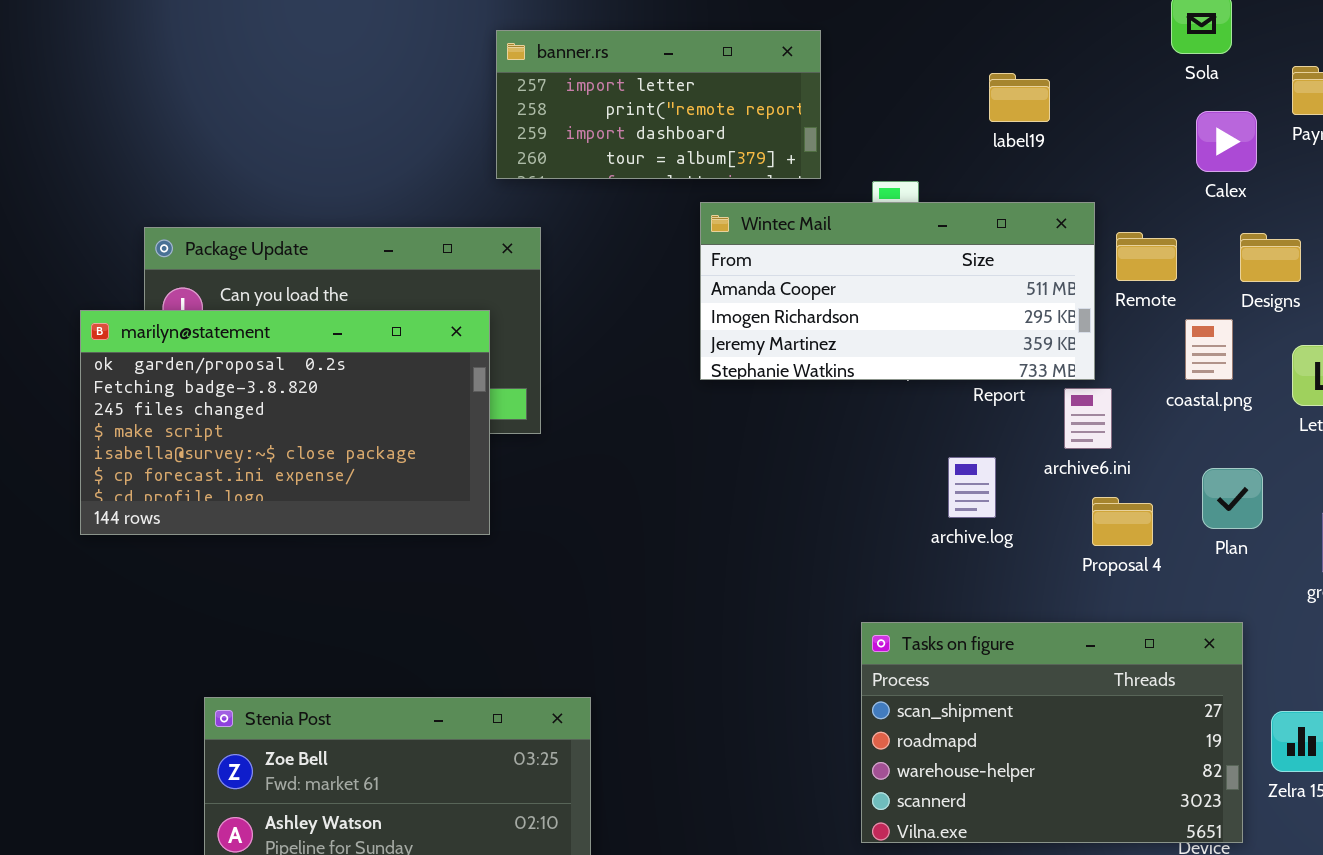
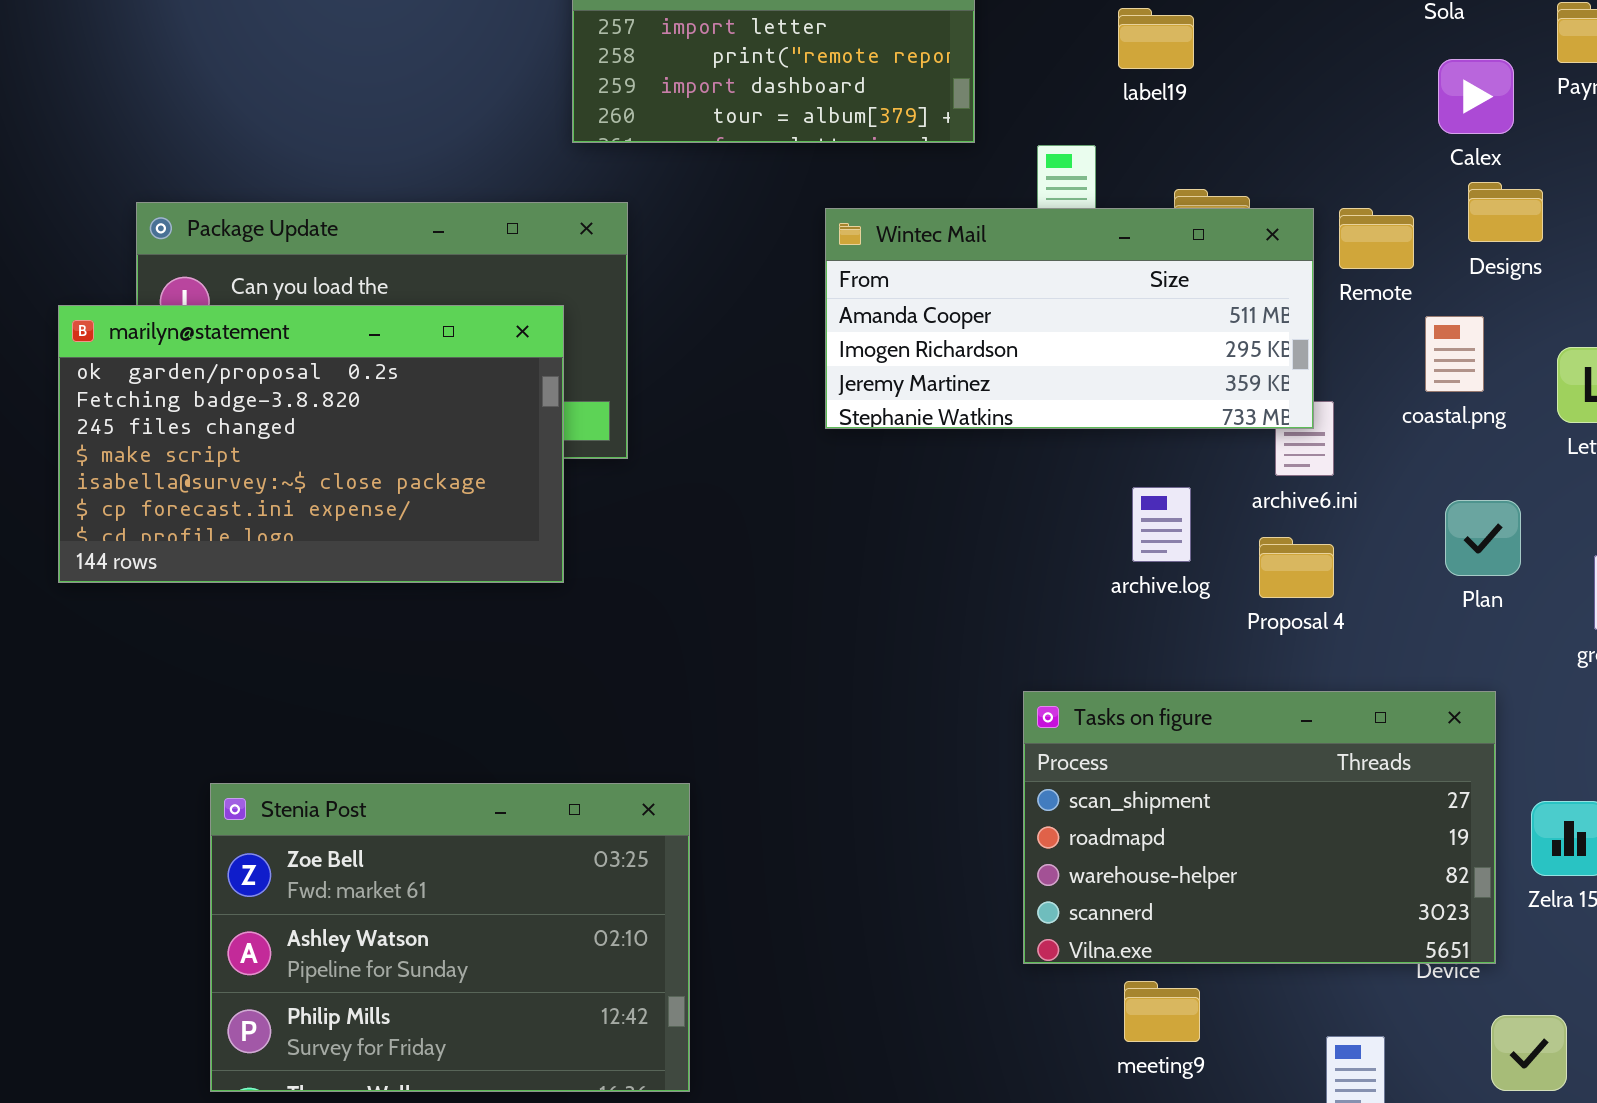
label19: [989,73,1050,122] -> [1118,8,1194,69], moved
Wintec Mail: [700,202,1095,380] -> [825,208,1314,429], moved
Designs: [1240,233,1301,282] -> [1468,182,1543,242], moved
Proposal 4: [1092,497,1153,546] -> [1259,537,1334,598], moved

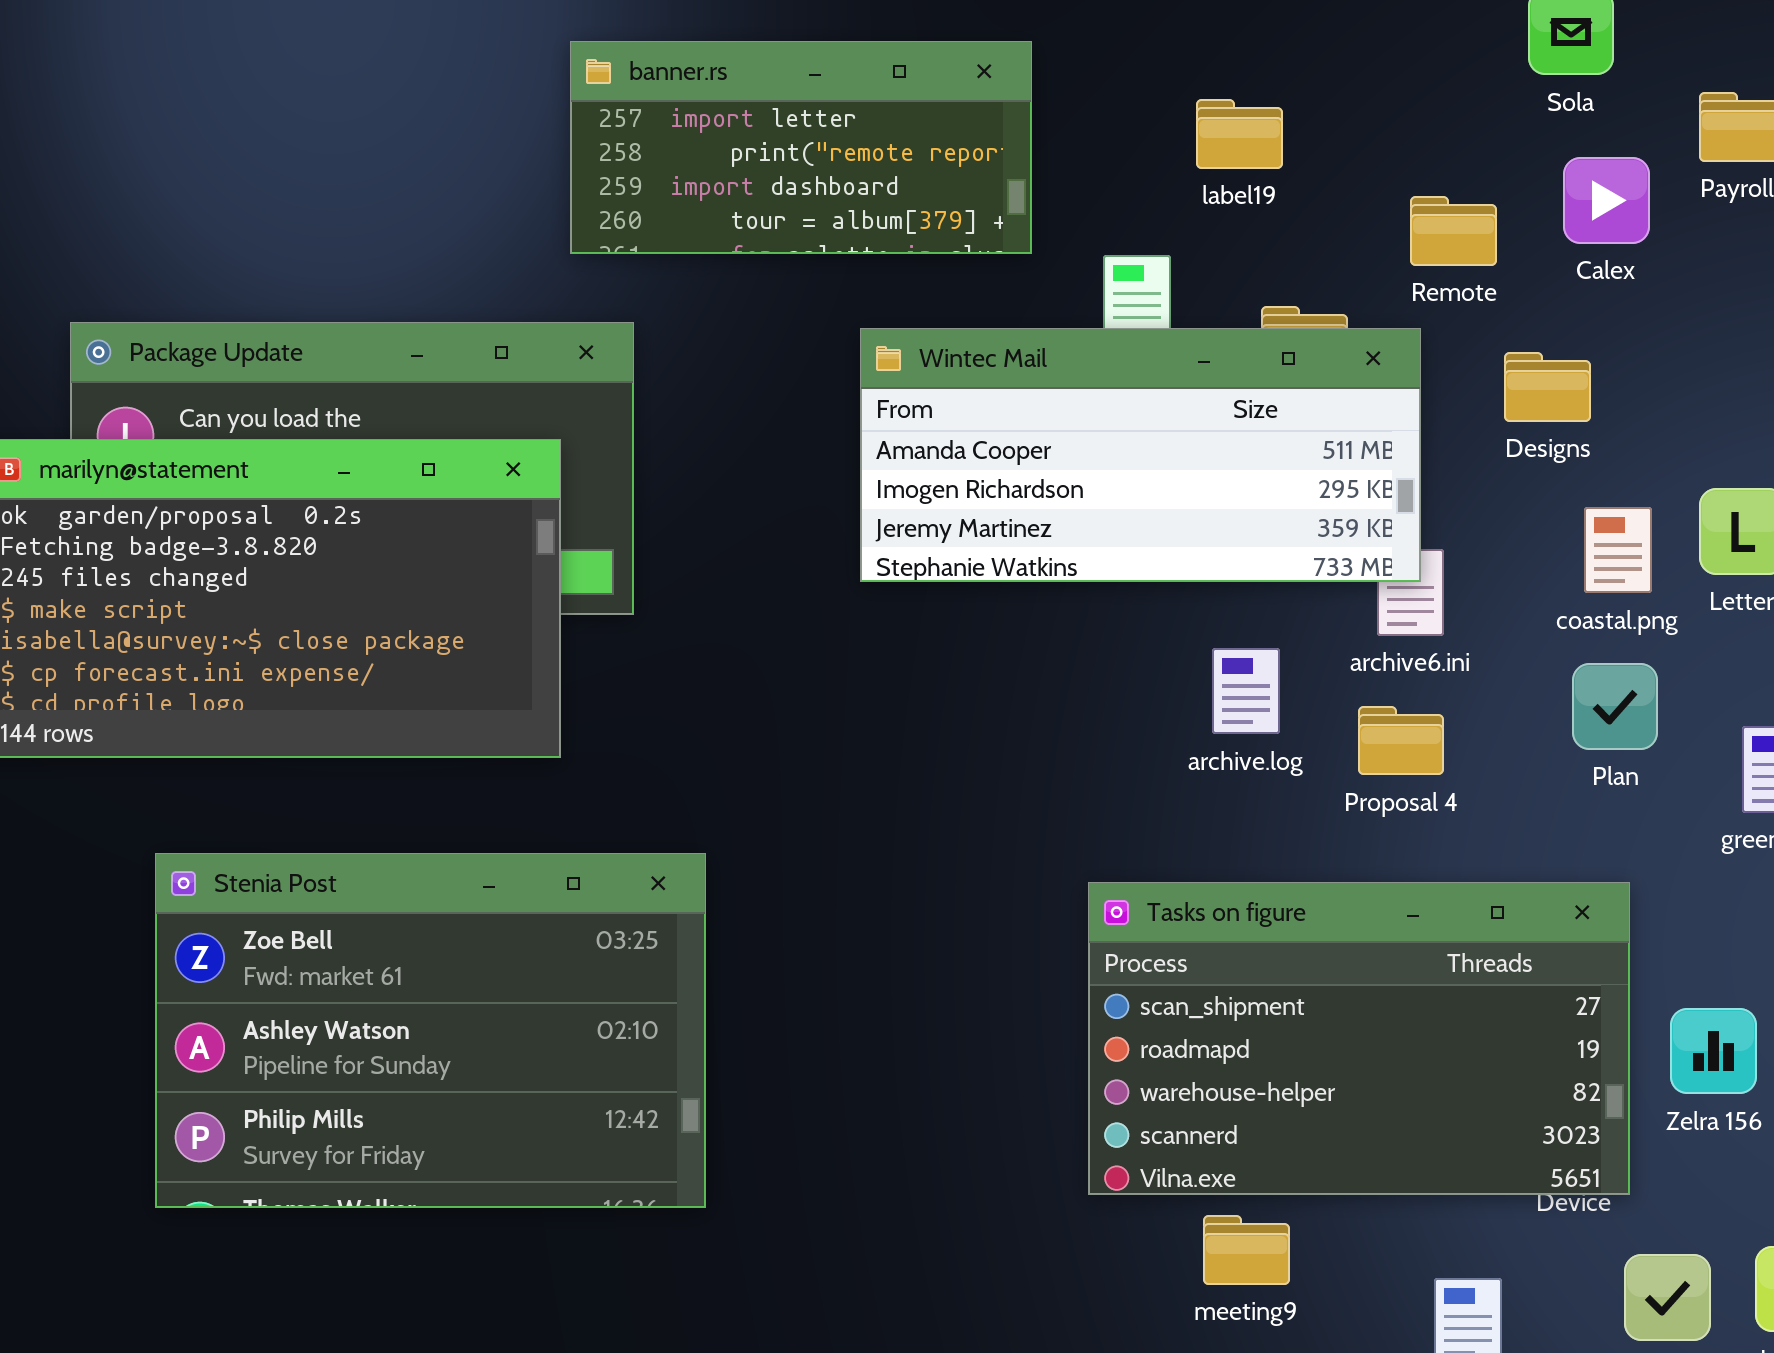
Designs: [1468,182,1543,242] -> [1504,352,1591,422], moved
Remote: [1339,208,1414,269] -> [1410,196,1497,266], moved
coastal.png: [1425,316,1484,392] -> [1584,507,1652,593], moved
Stenia Post: [210,783,690,1092] -> [155,853,706,1208], moved

